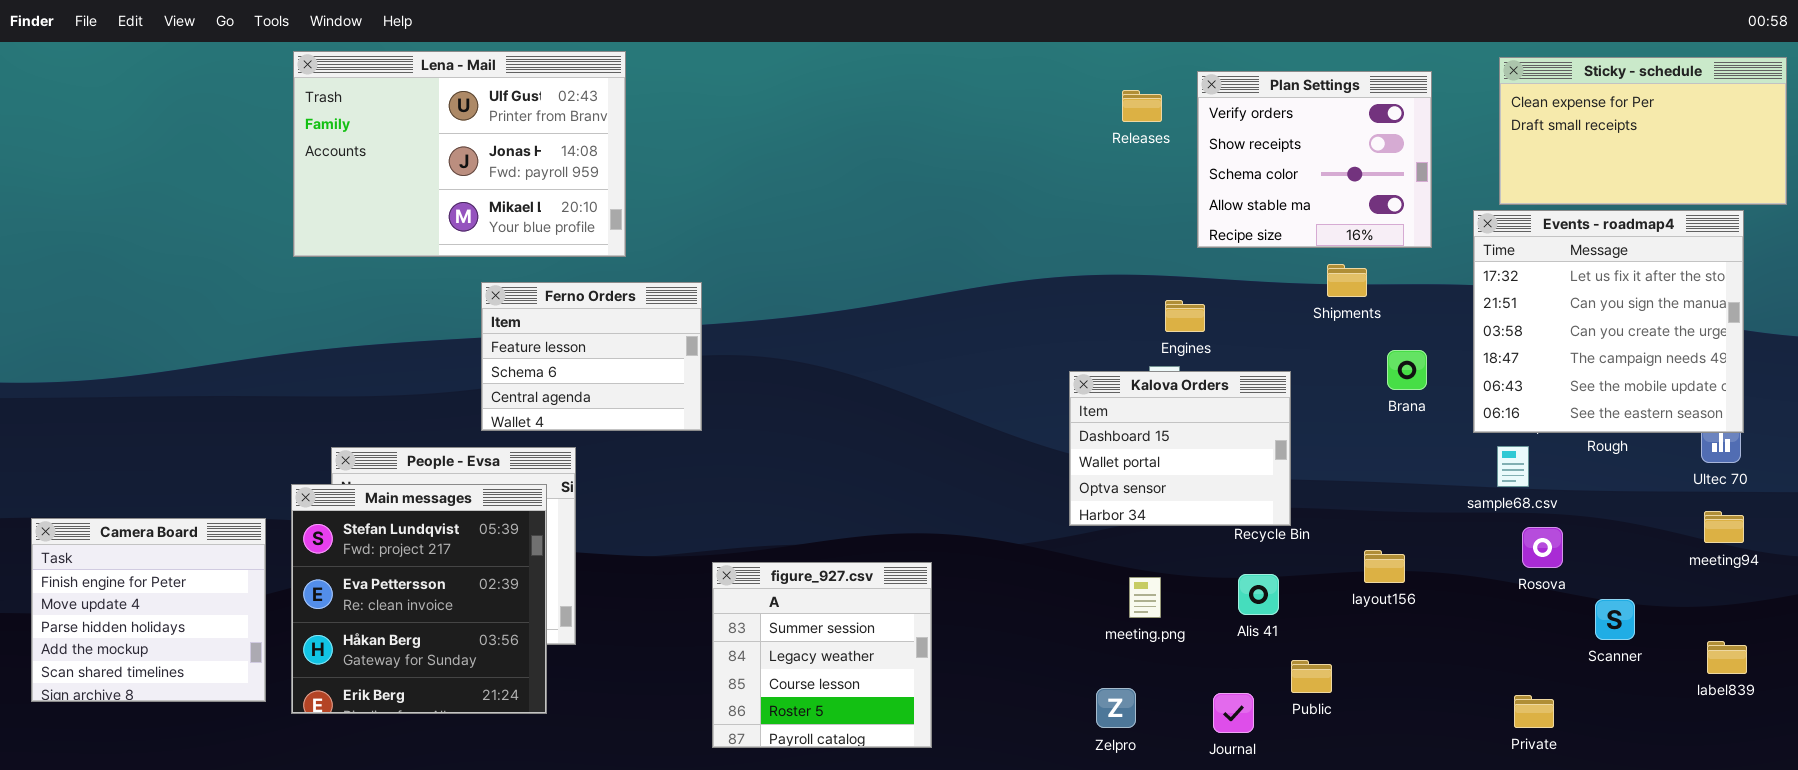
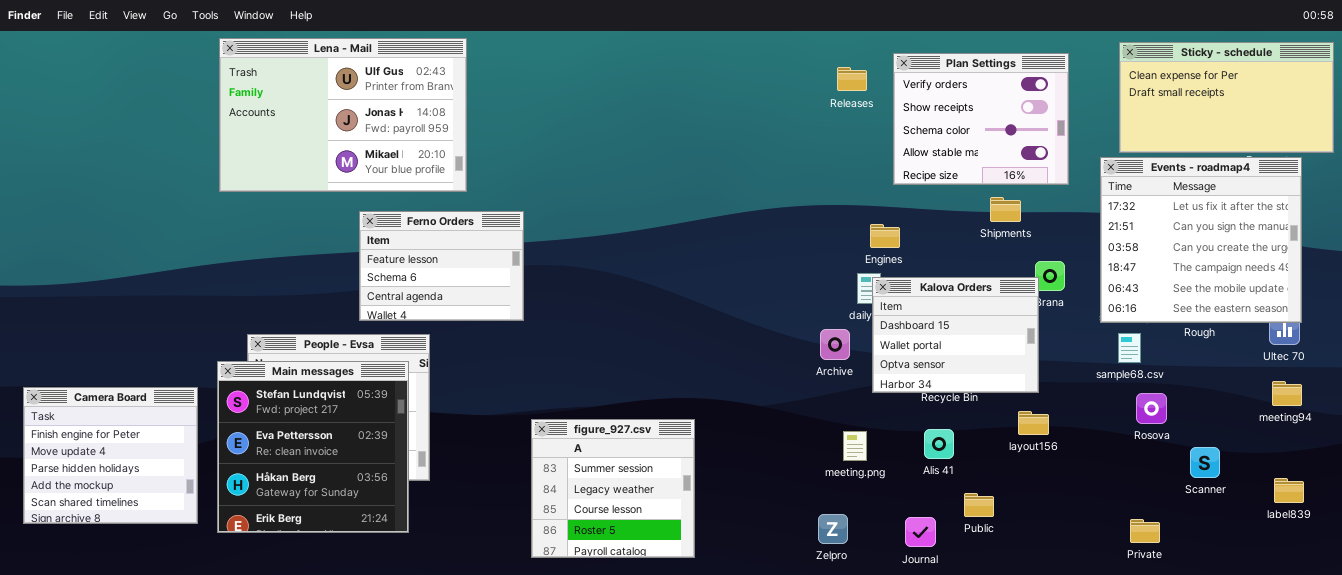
Kalova Orders: [1069,371,1291,526] -> [872,277,1039,393], moved

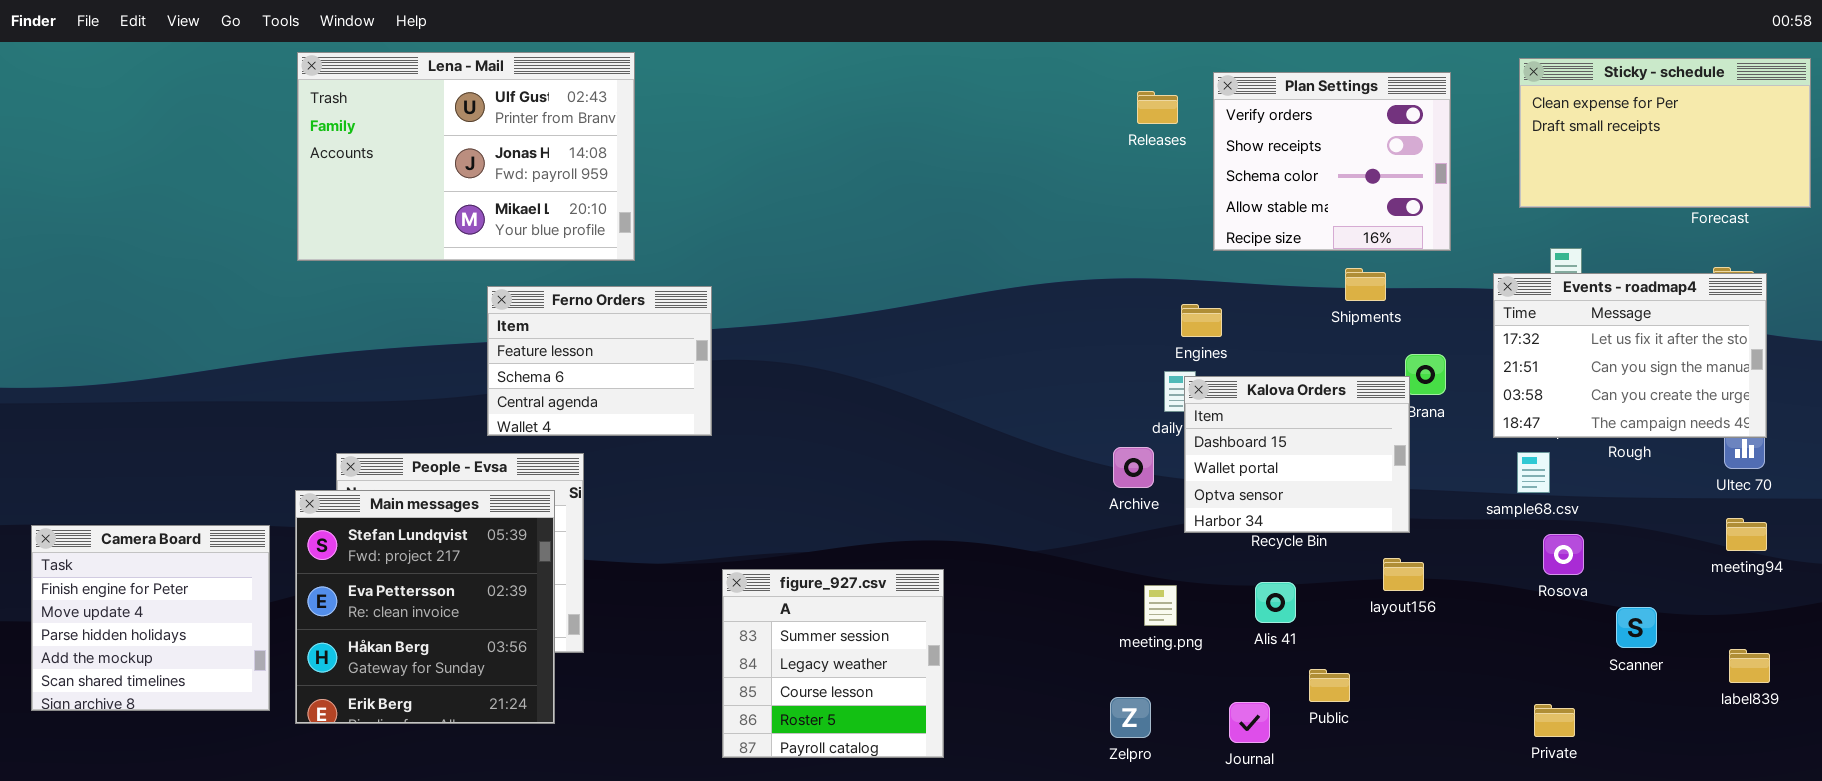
Events - roadmap4: [1100,157,1302,323] -> [1493,273,1767,438], resized

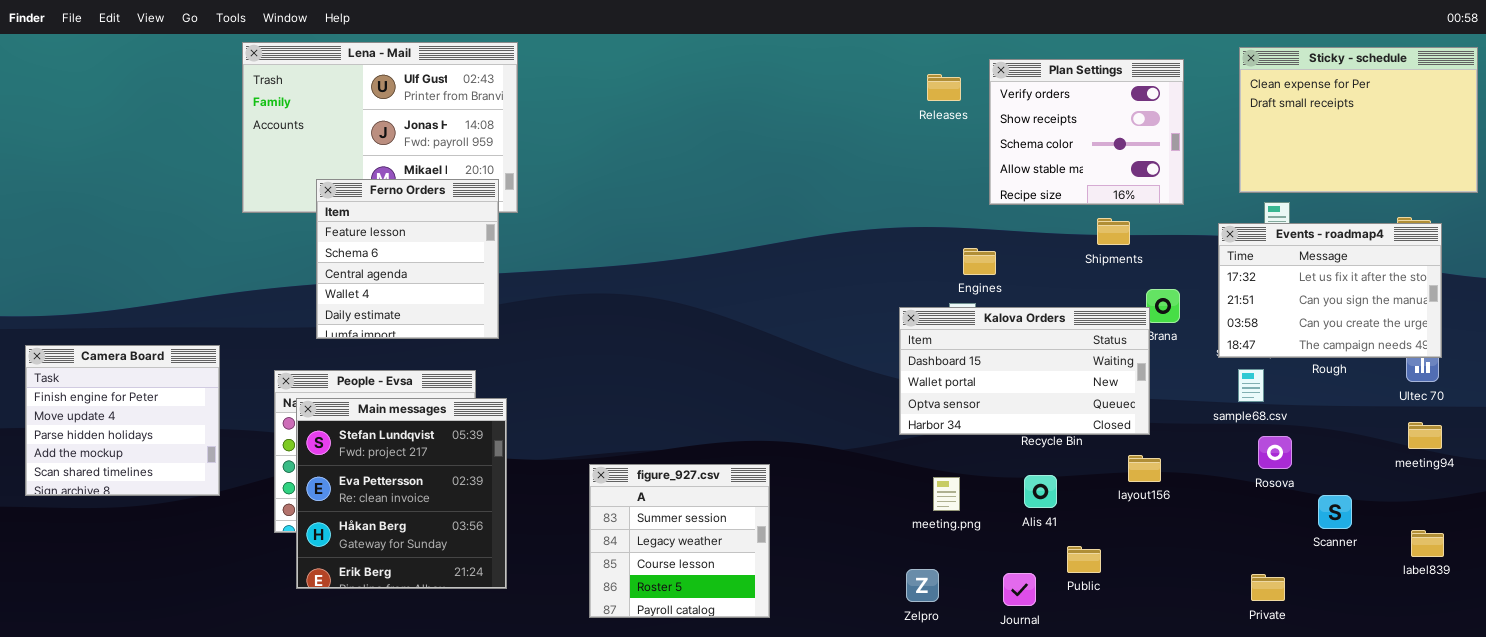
Sticky - schedule: [1519,58,1811,208] -> [1239,47,1478,193], resized
Ferno Orders: [487,286,712,436] -> [316,179,499,339], moved, resized
Kalova Orders: [1184,376,1410,533] -> [899,307,1150,435], resized
Main messages: [295,490,555,724] -> [296,398,507,589], moved
Camera Board: [31,525,270,711] -> [25,345,220,496], moved

